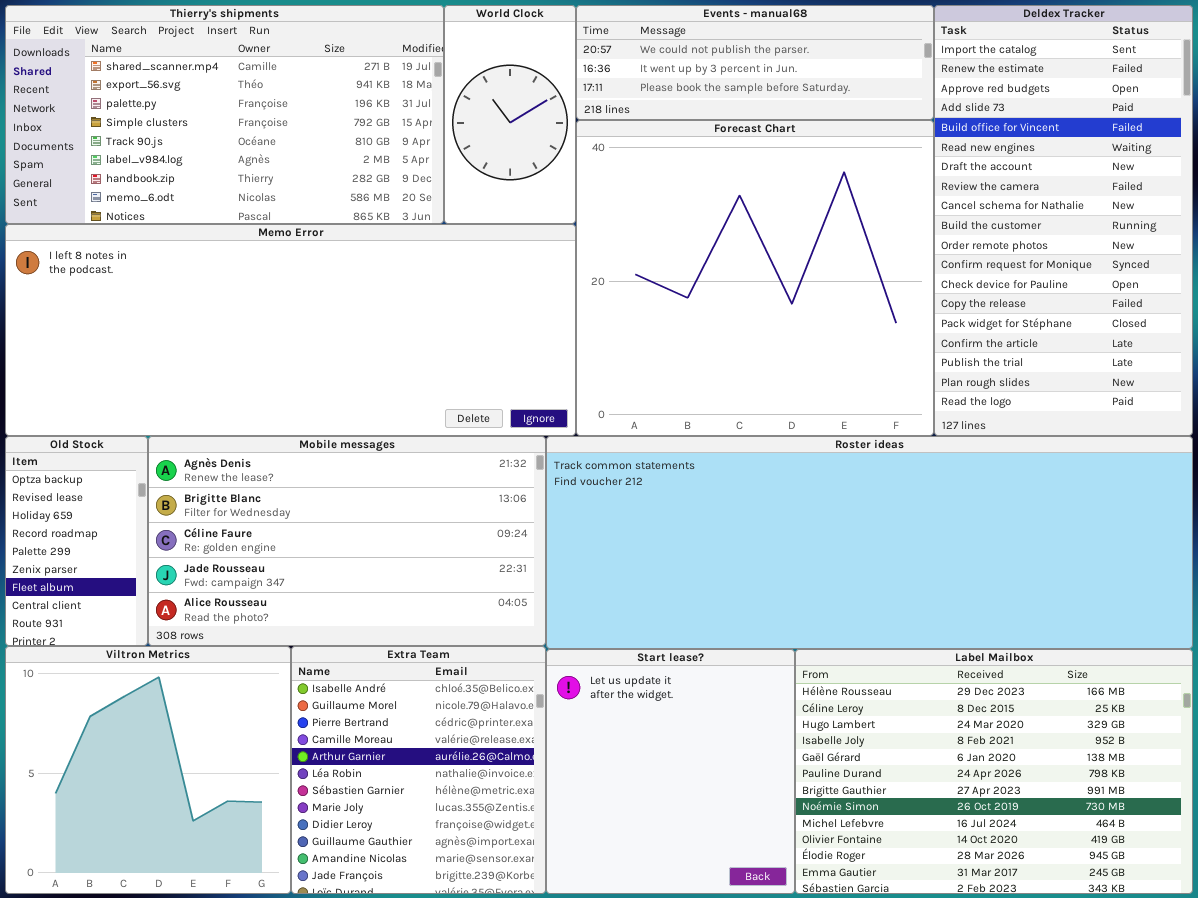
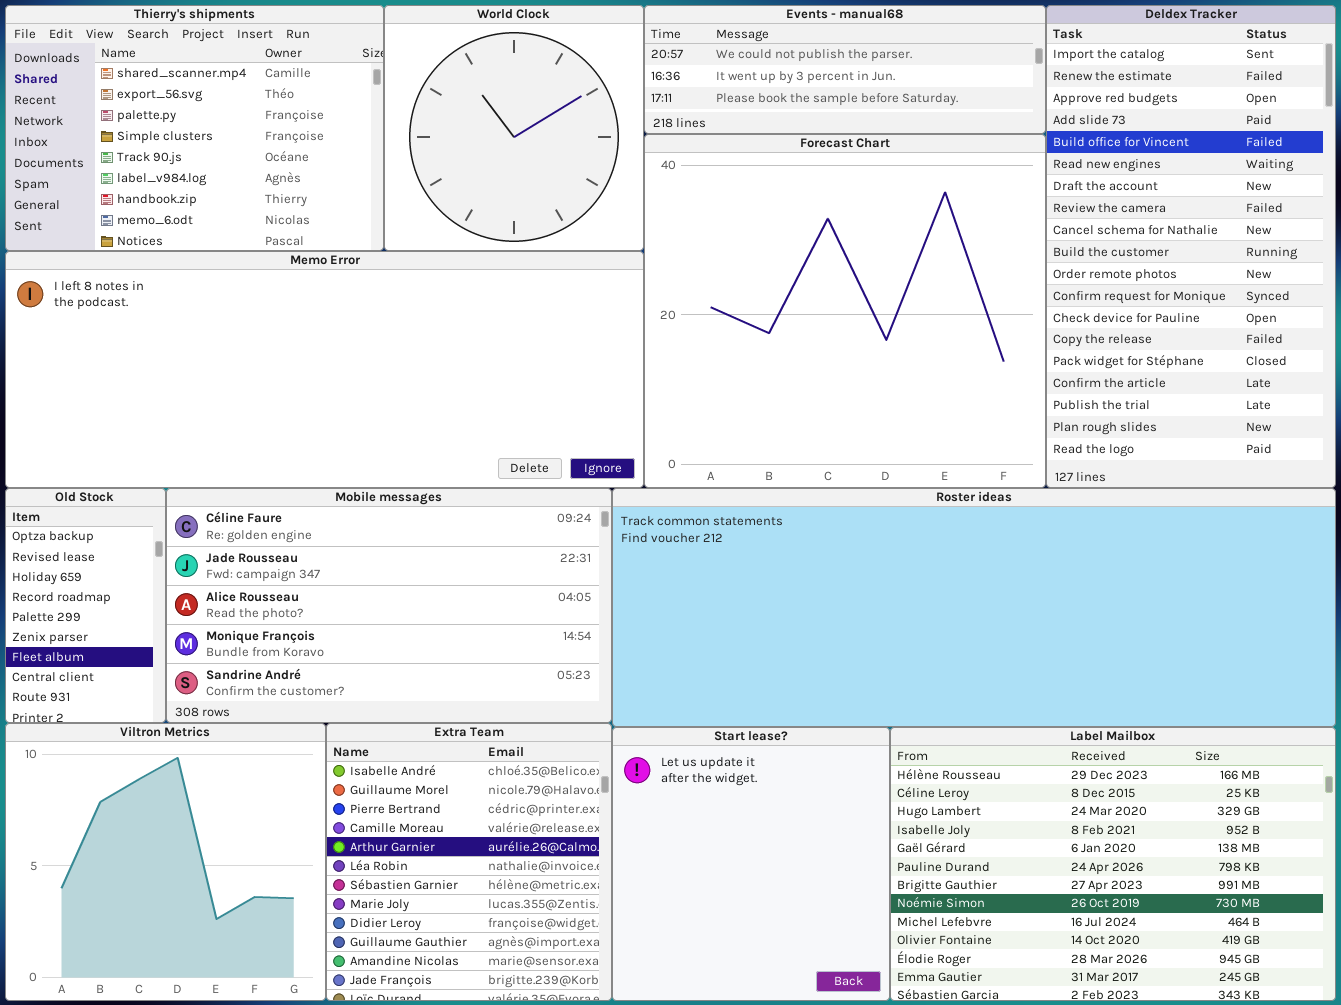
Thierry's shipments: [5,5,444,224] -> [5,5,384,251], resized
World Clock: [444,5,576,224] -> [384,5,644,251], resized
Mobile messages: [148,436,546,646] -> [166,488,612,723], scrolled down 2 rows

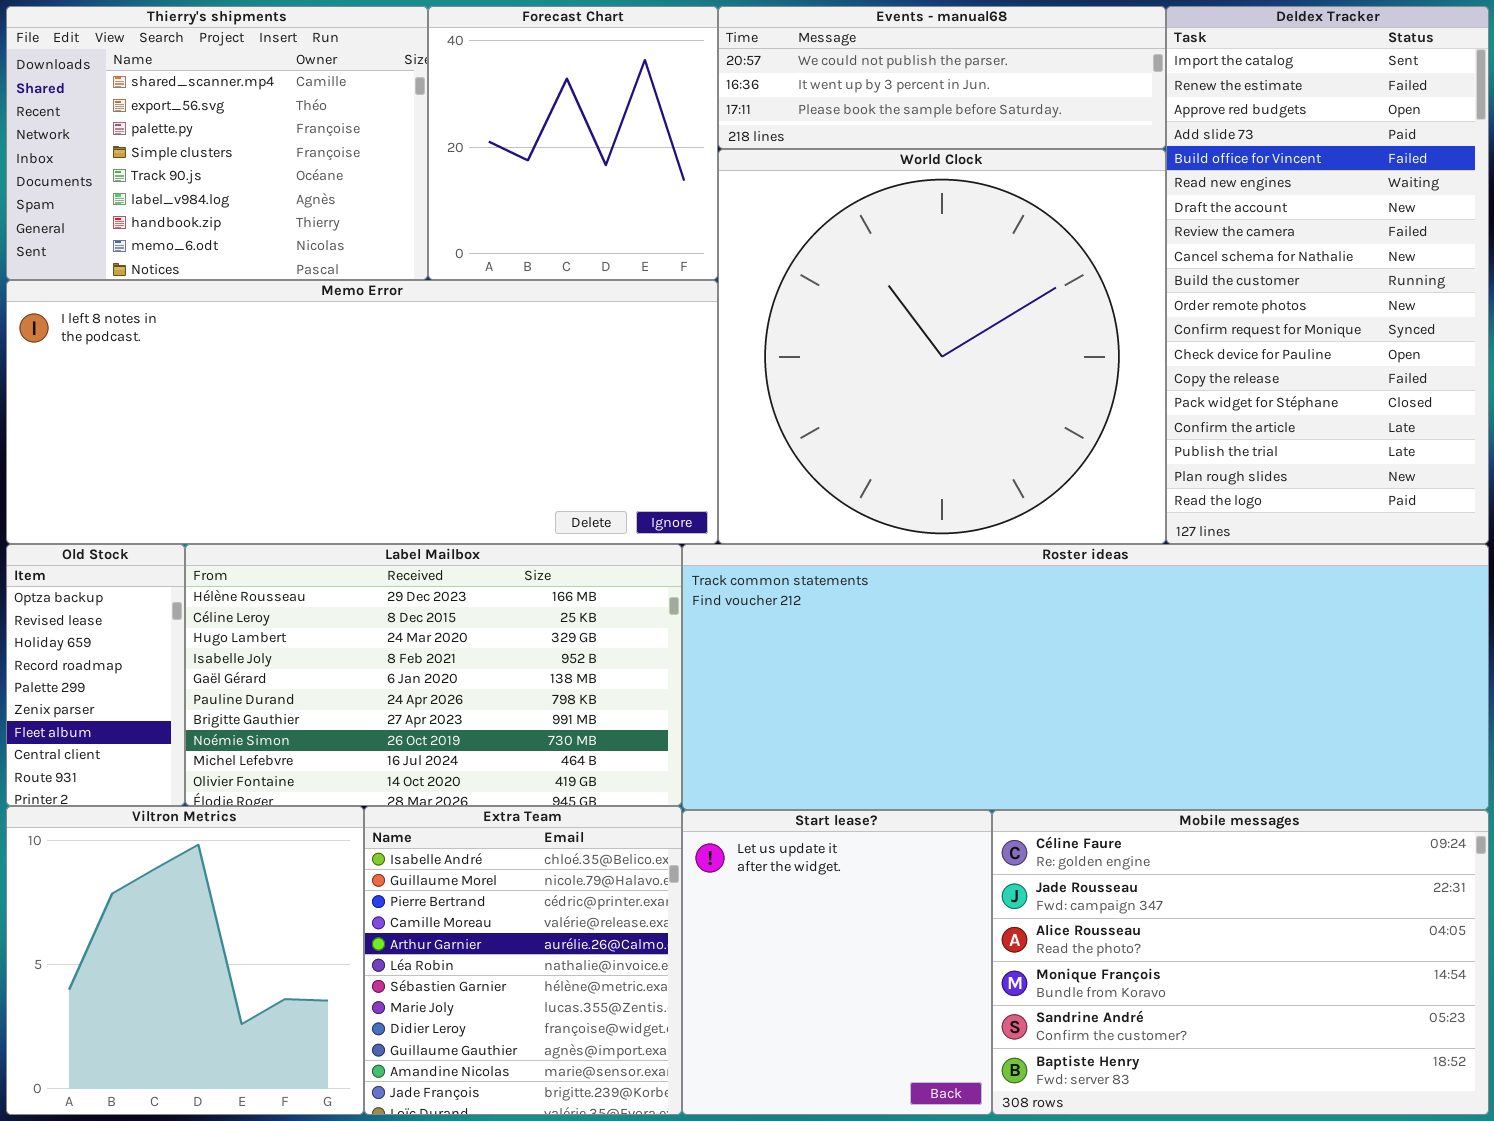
World Clock: [384,5,644,251] -> [718,149,1166,544], moved, resized
Forecast Chart: [644,134,1046,488] -> [428,6,718,280], moved, resized
Mobile messages: [166,488,612,723] -> [992,810,1489,1115], moved, resized
Label Mailbox: [890,727,1336,1001] -> [185,544,682,806], moved, resized

